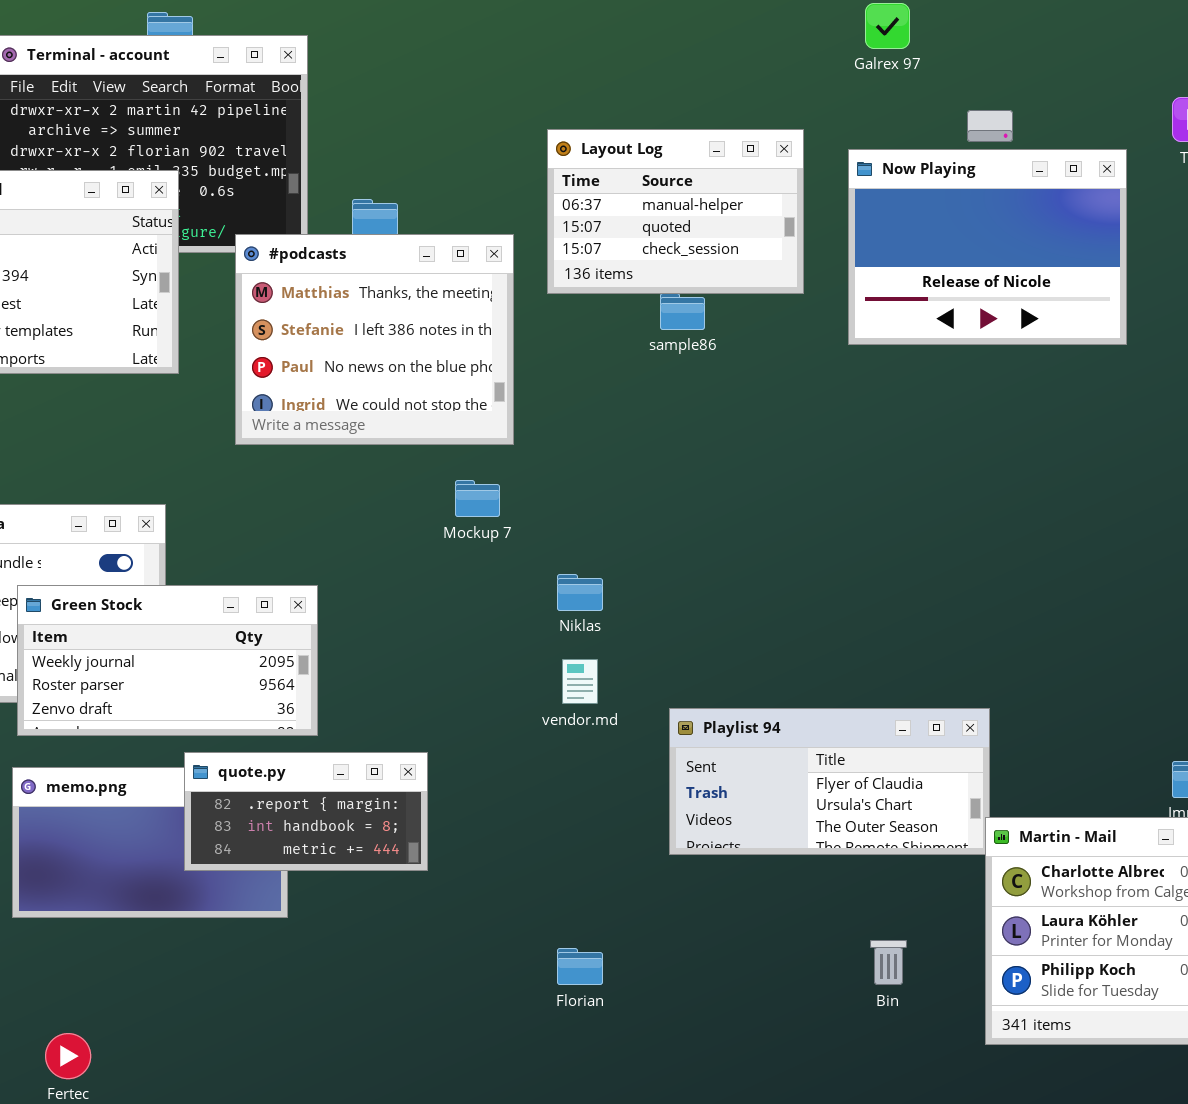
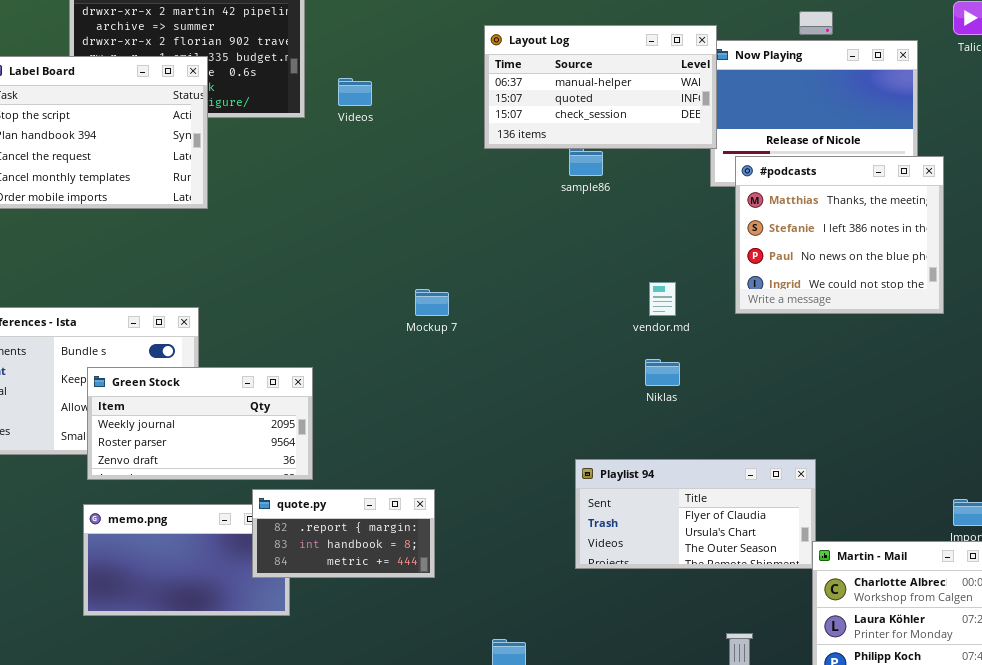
Layout Log: [547,129,804,294] -> [484,25,717,149], resized
#podcasts: [235,234,514,445] -> [735,156,944,314], moved
Niklas: [557,574,603,611] -> [645,359,680,386], moved
vendor.md: [562,659,598,704] -> [649,282,676,316], moved
quote.py: [184,752,428,871] -> [252,489,435,578], moved

